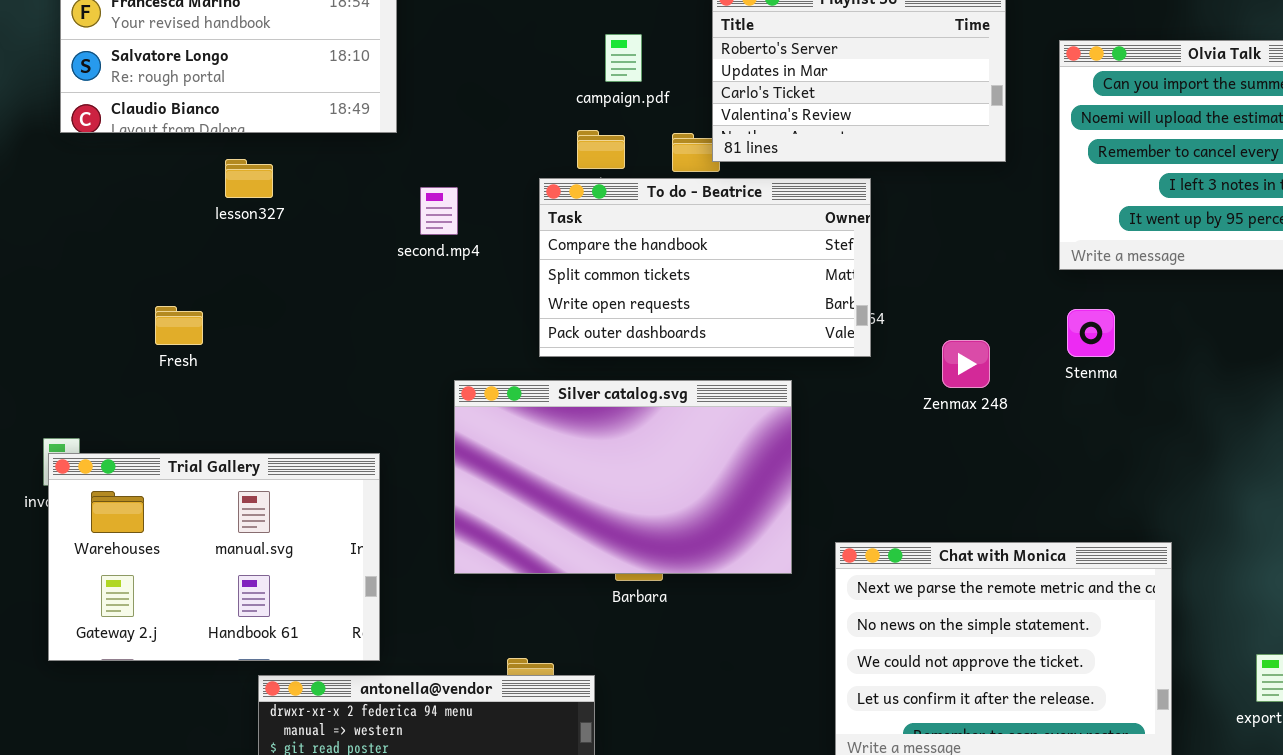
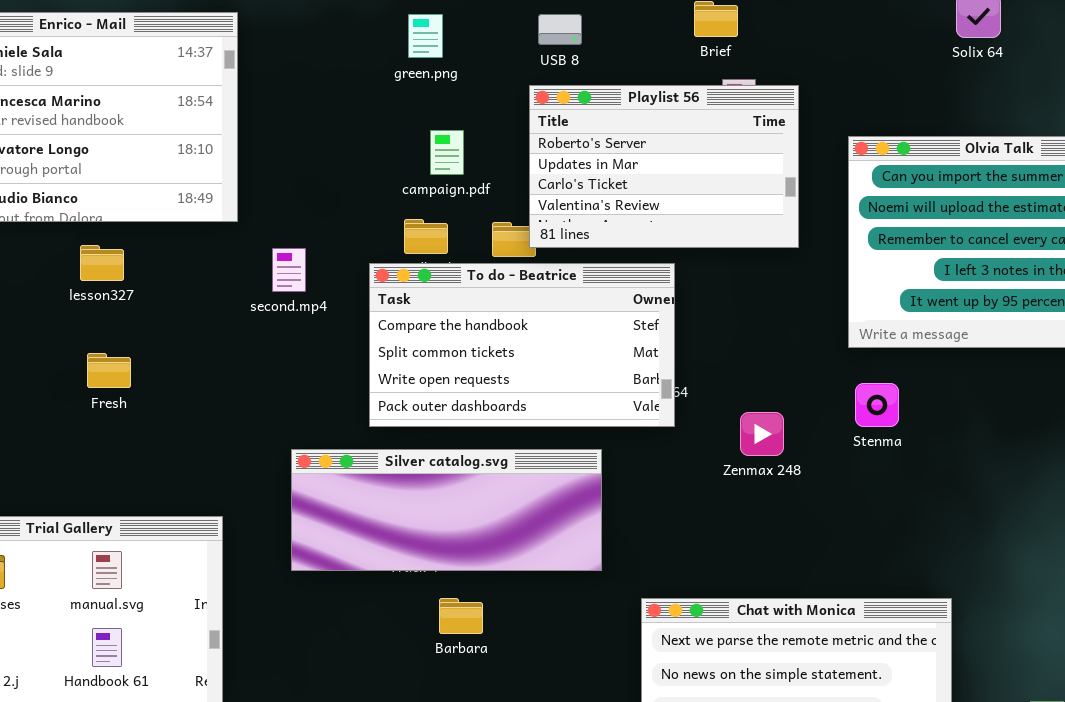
second.mp4: [420,187,458,235] -> [272,248,306,292], moved
Fresh: [155,306,203,345] -> [87,353,131,388], moved
Silver catalog.svg: [454,380,792,574] -> [291,449,602,571], resized

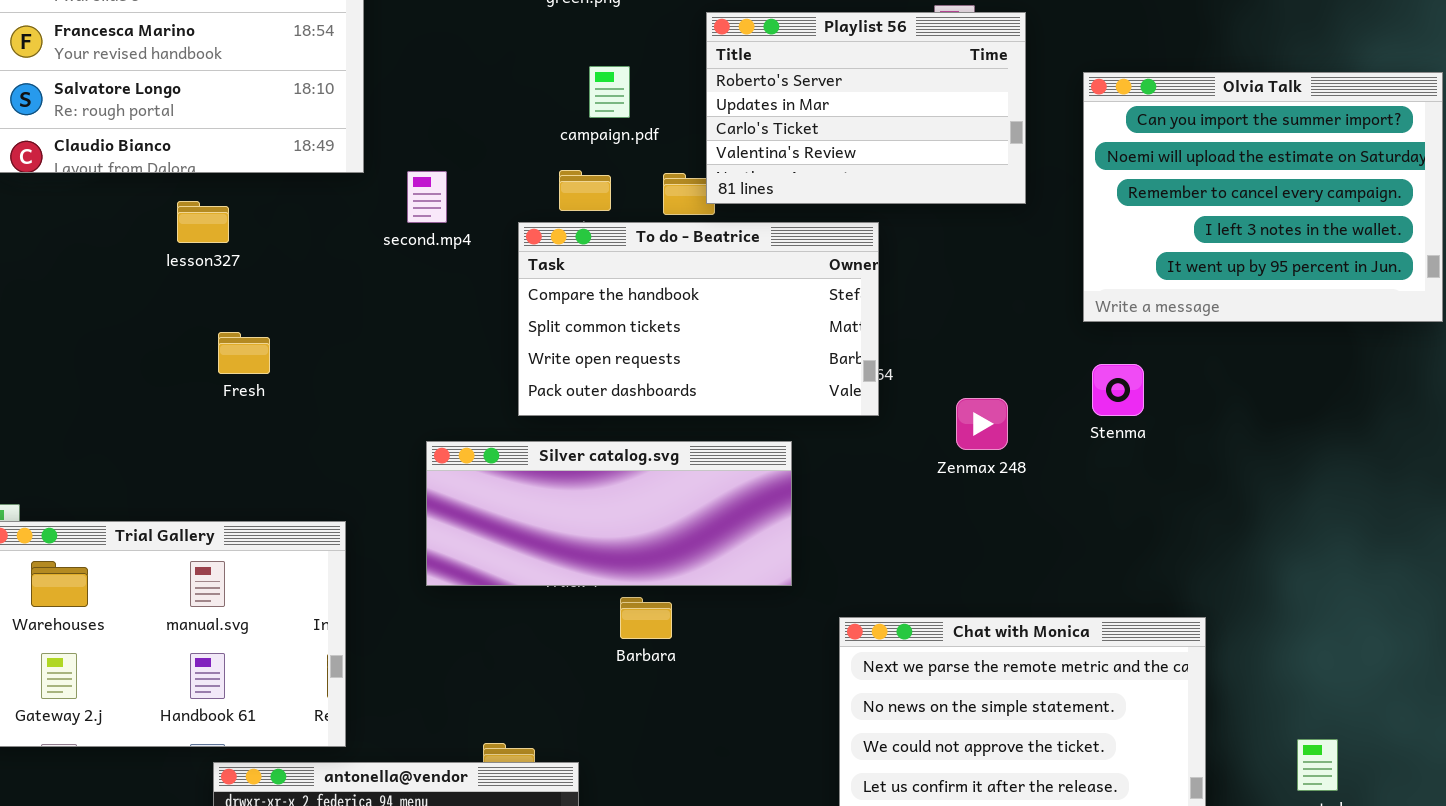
second.mp4: [272,248,306,292] -> [407,171,447,223], moved
Fresh: [87,353,131,388] -> [218,332,270,374], moved
Barbara: [439,598,483,634] -> [620,597,672,639], moved

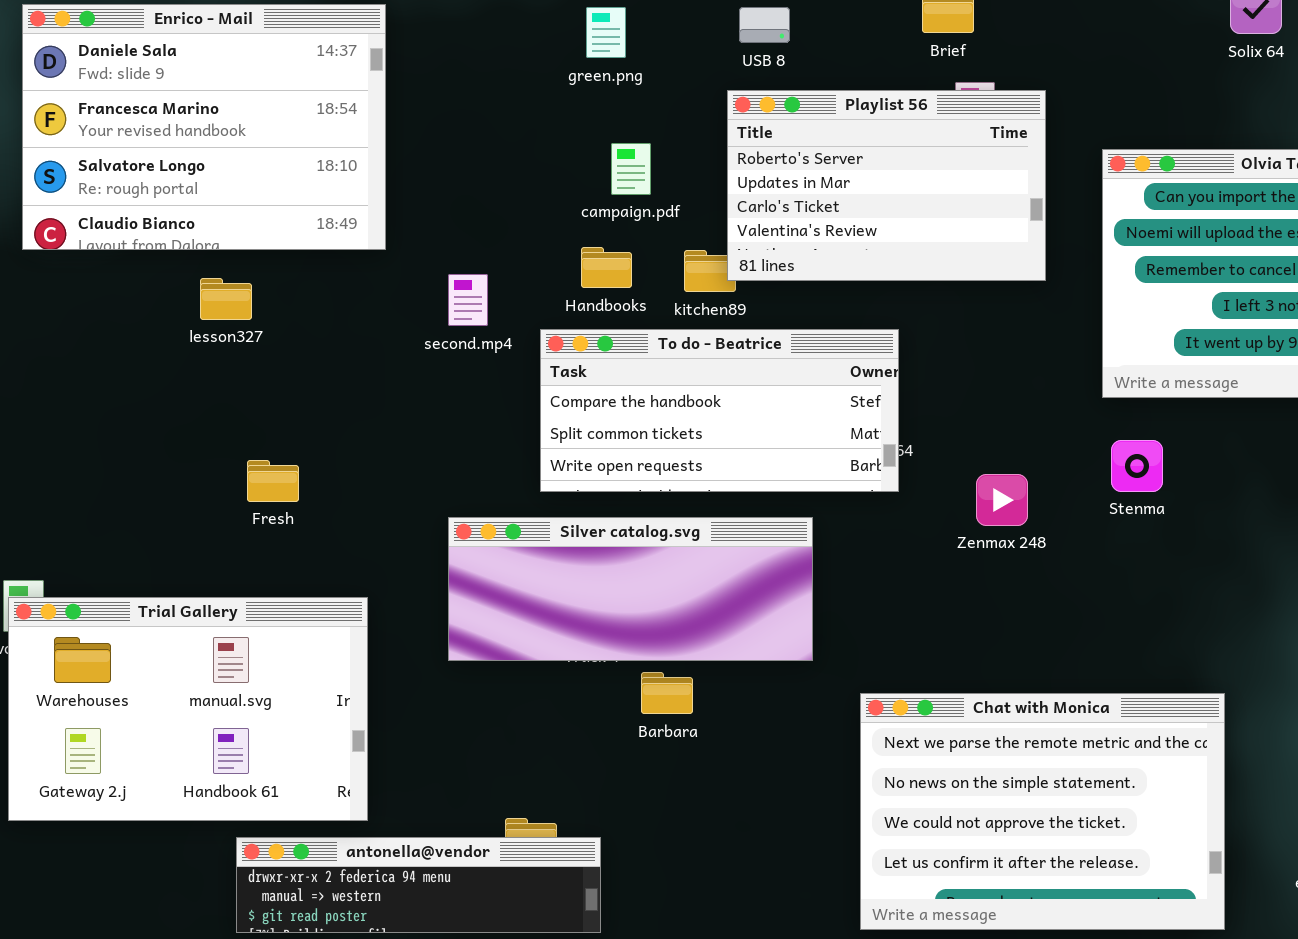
second.mp4: [407,171,447,223] -> [448,274,488,326], moved
To do - Beatrice: [518,222,879,416] -> [540,329,899,492], resized
Fresh: [218,332,270,374] -> [247,460,299,502], moved

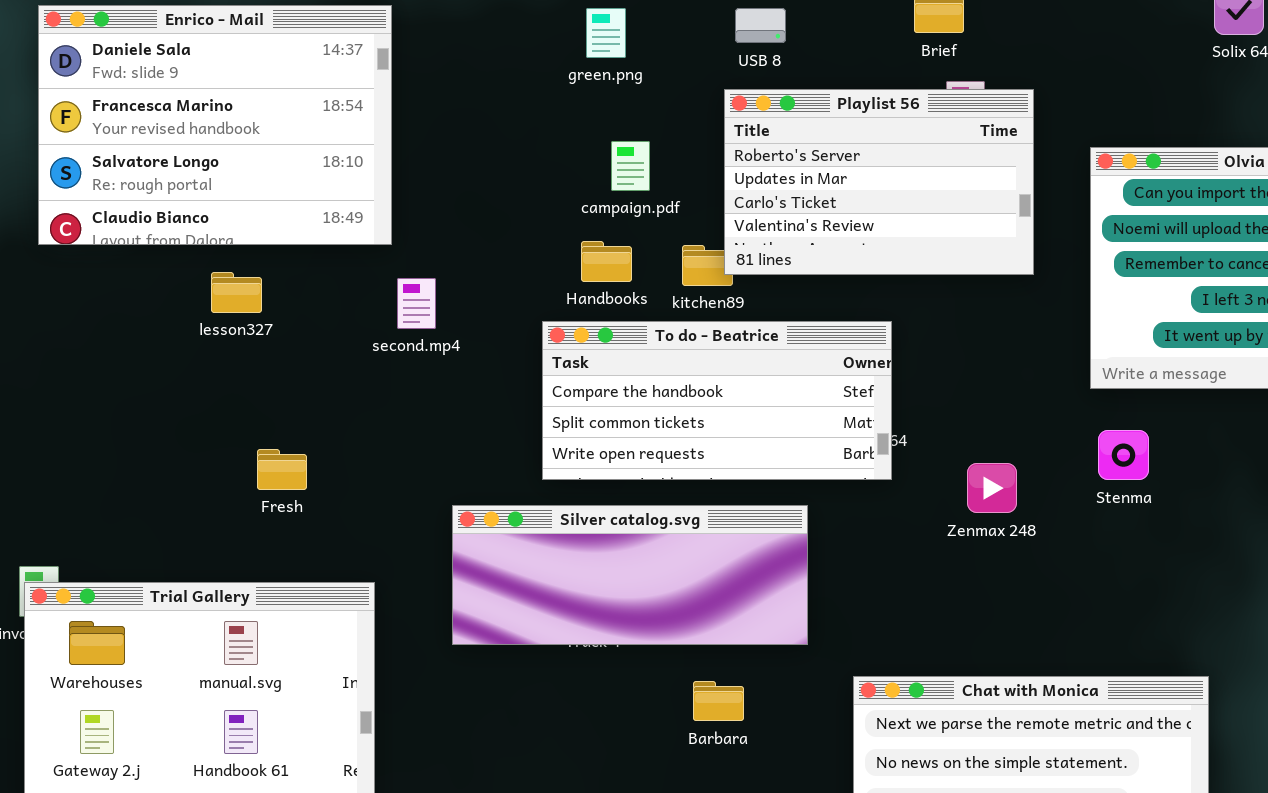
second.mp4: [448,274,488,326] -> [397,278,436,329], moved
Barbara: [641,672,693,714] -> [693,681,744,721], moved

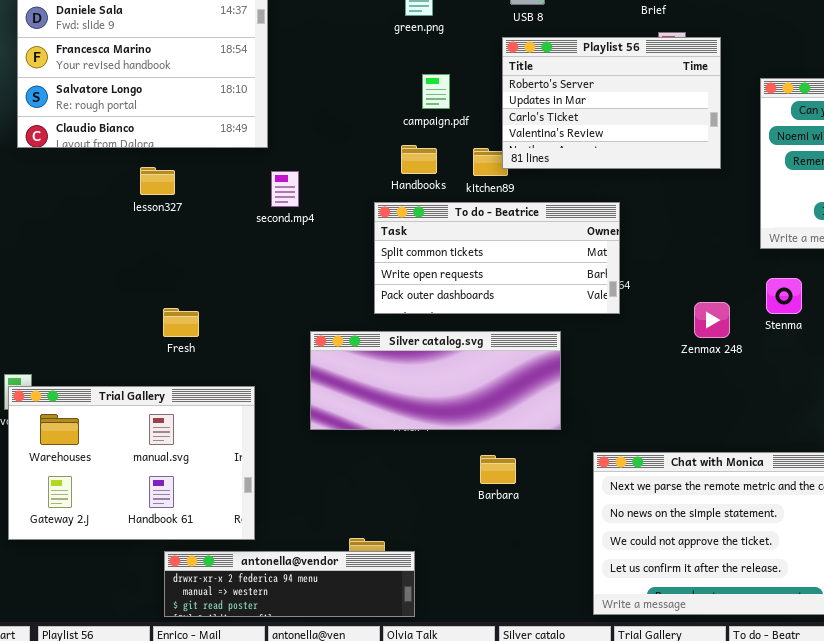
To do - Beatrice: [542,321,892,480] -> [374,202,620,314], scrolled down 1 row
Fresh: [257,449,307,490] -> [163,308,199,337], moved
Zenmax 248: [967,463,1017,513] -> [694,302,730,338], moved

